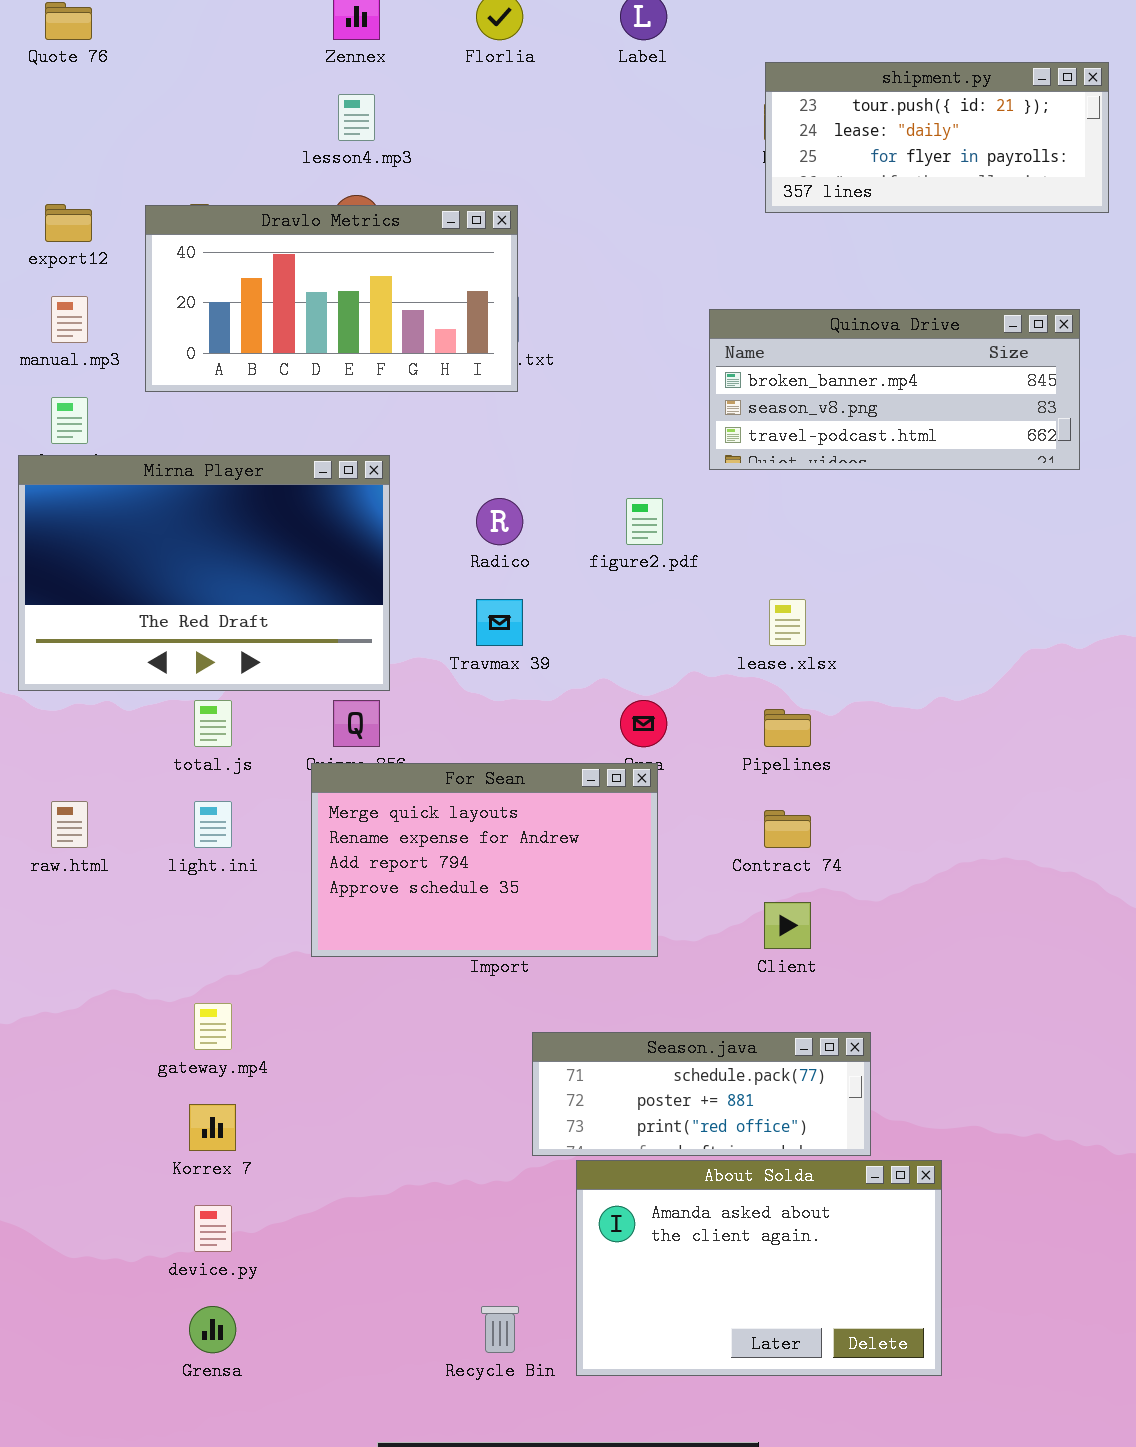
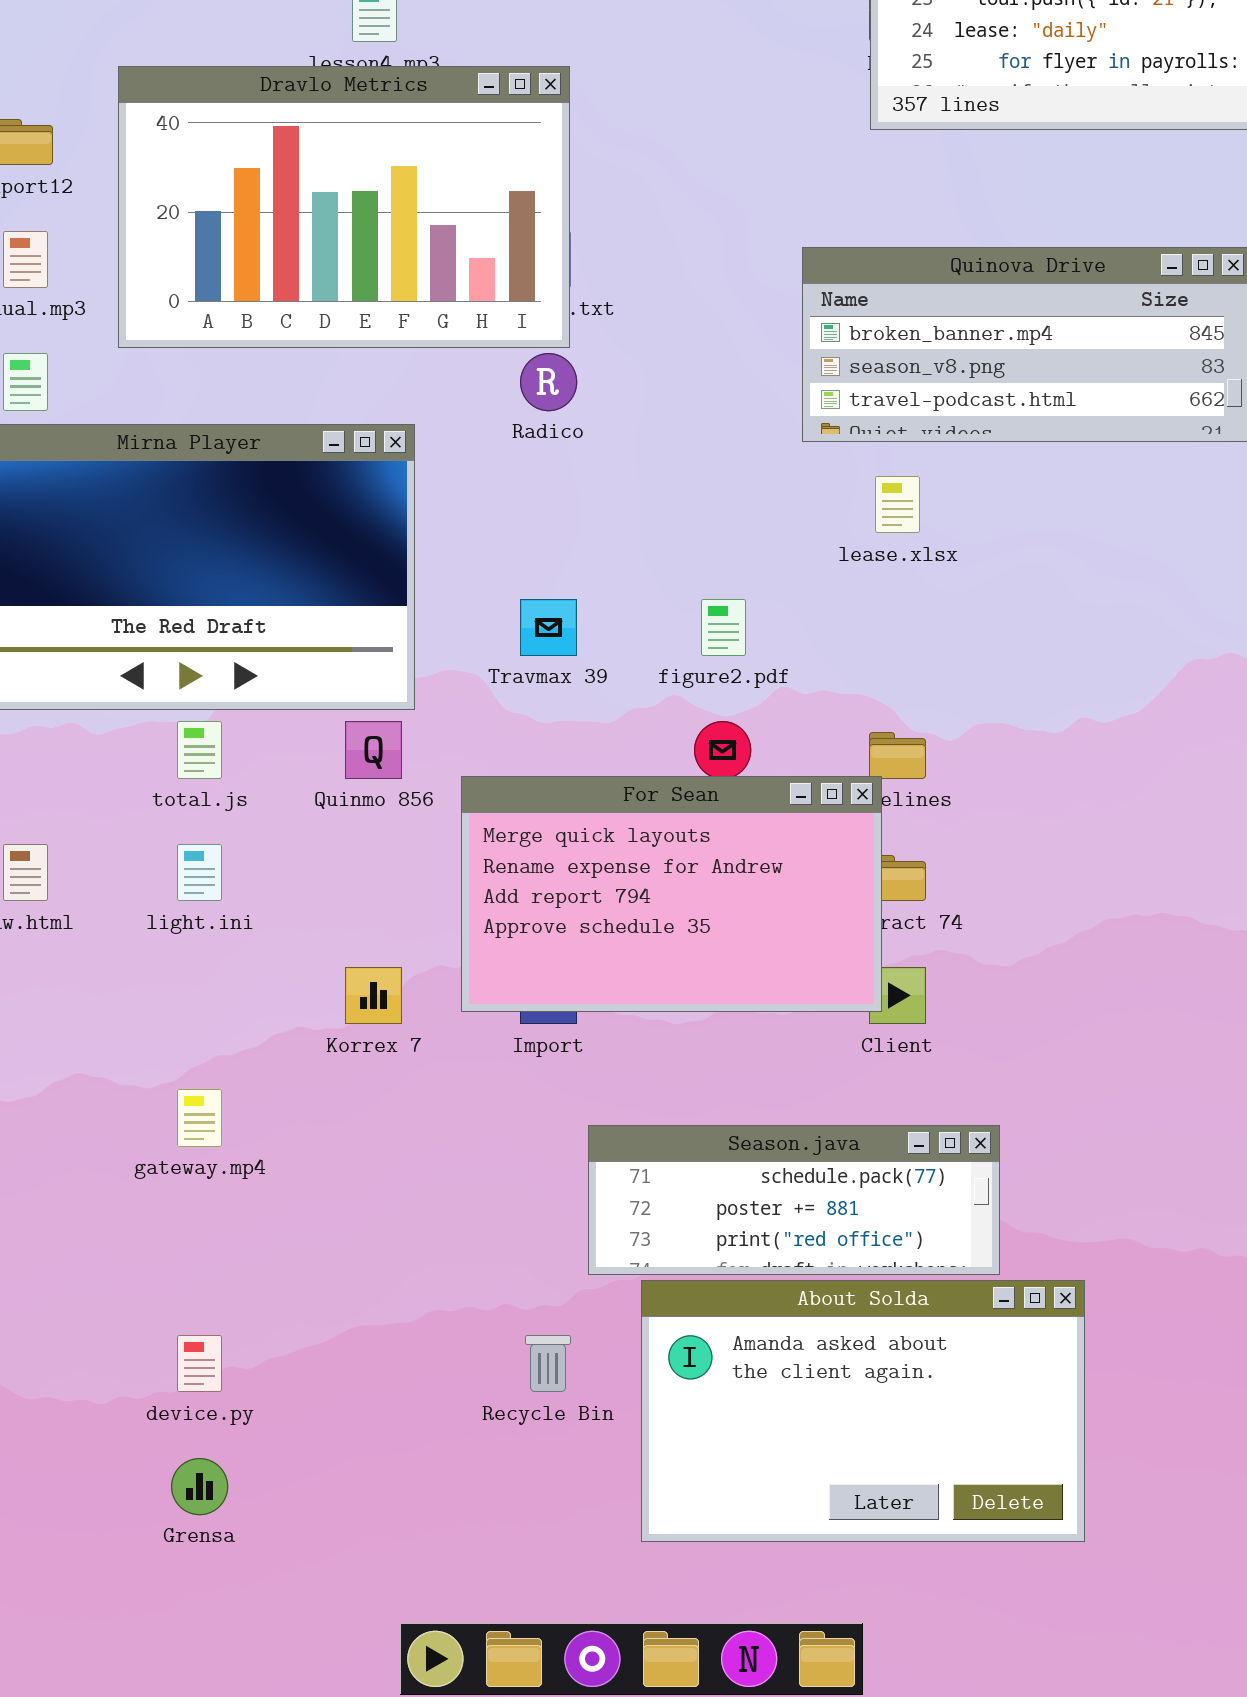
Dravlo Metrics: [145,205,518,392] -> [118,66,570,348], resized
Radico: [476,498,523,545] -> [520,353,577,411], moved
figure2.pdf: [626,498,663,545] -> [701,599,746,656], moved
lease.xlsx: [769,599,806,646] -> [875,476,920,533], moved
For Sean: [311,763,658,957] -> [461,776,882,1012], moved
Korrex 7: [189,1104,236,1151] -> [345,967,402,1024], moved
Recycle Bin: [481,1306,519,1353] -> [525,1335,571,1392], moved

